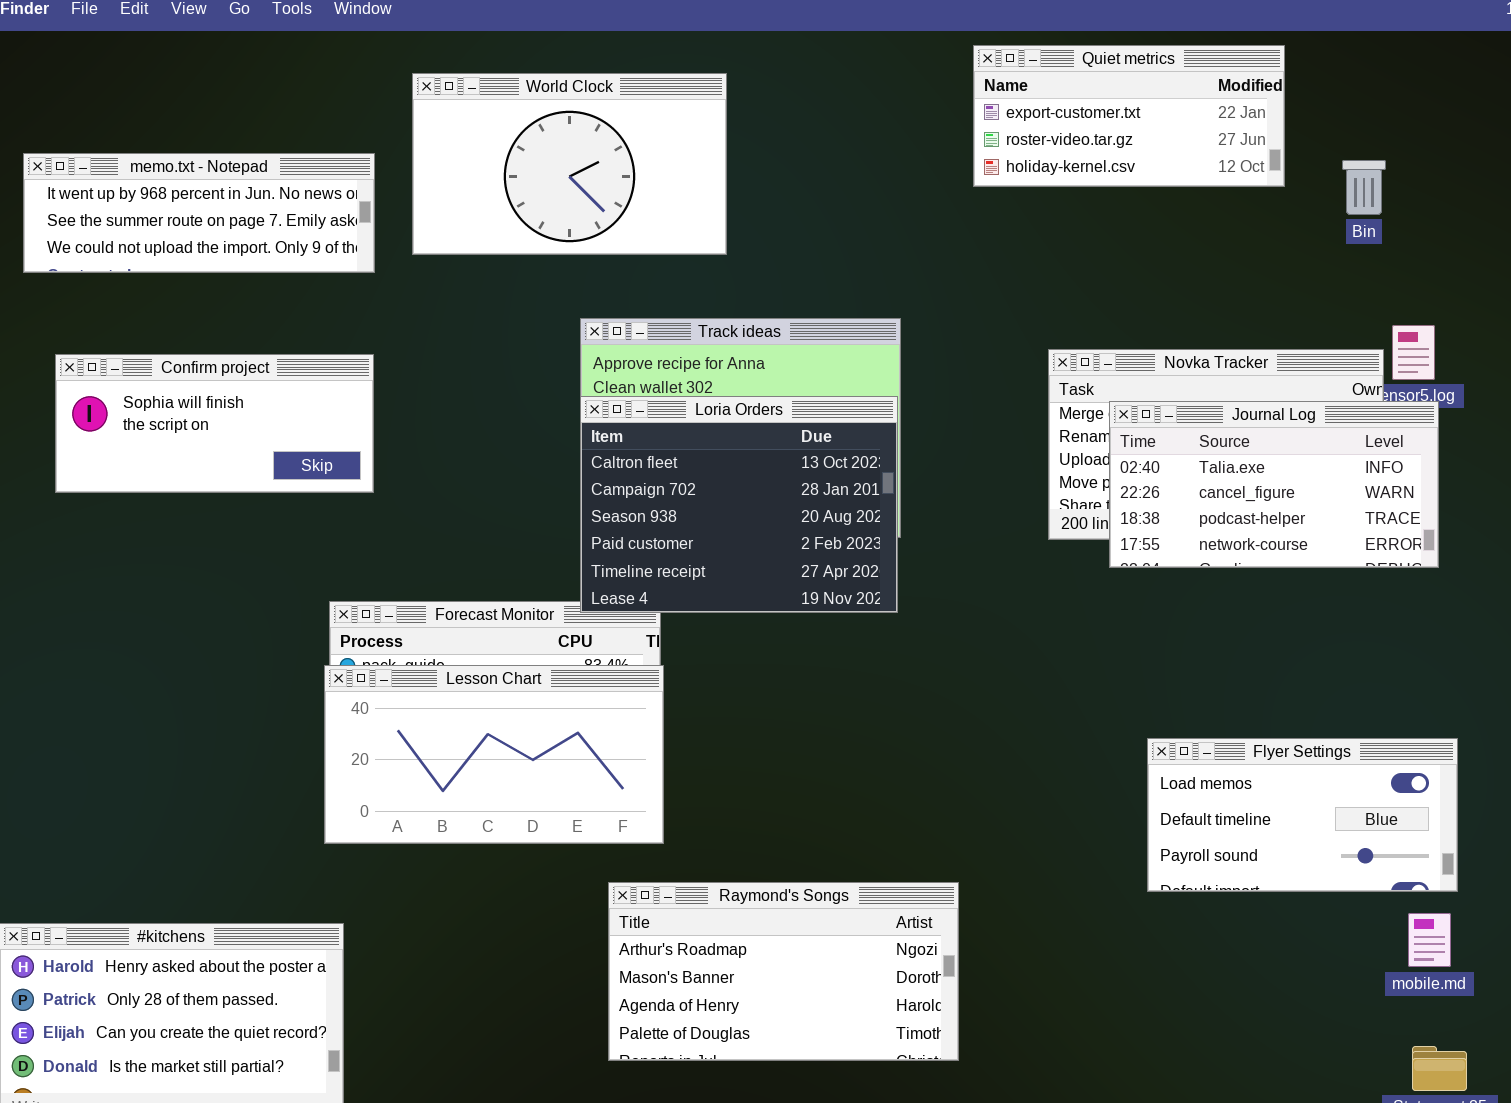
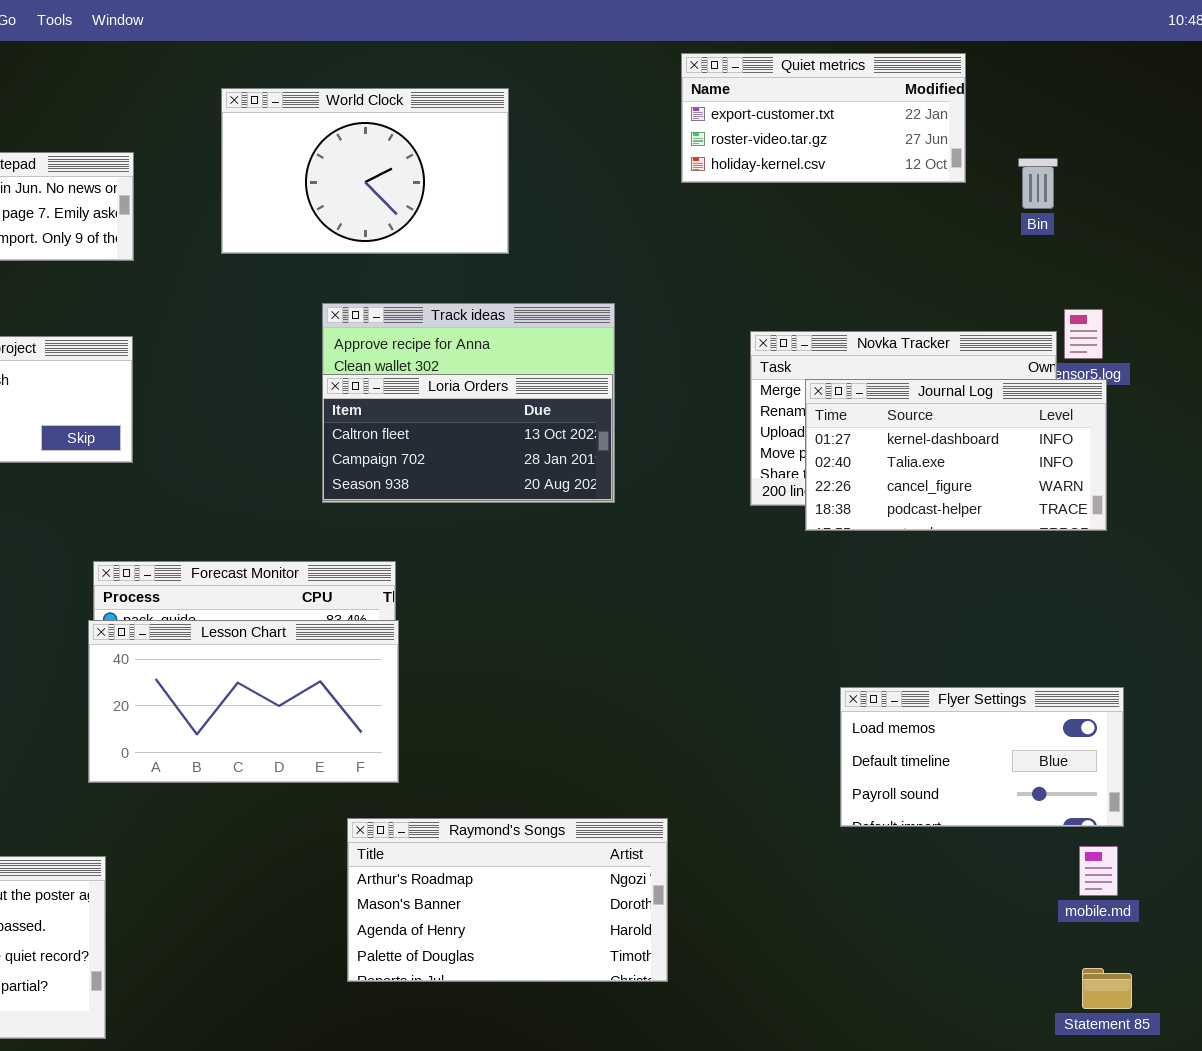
World Clock: [412,73,727,255] -> [221,88,509,254], moved
Loria Orders: [580,396,898,613] -> [322,374,613,501], resized
Journal Log: [1109,401,1439,568] -> [805,379,1107,531], scrolled up 1 row

